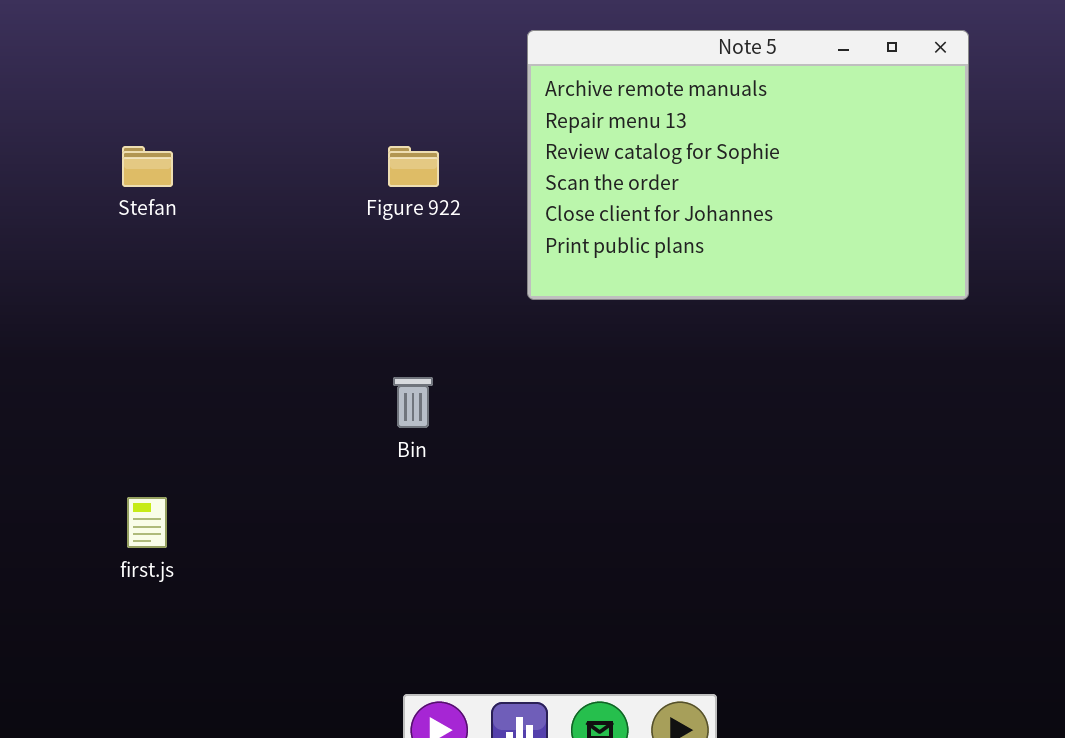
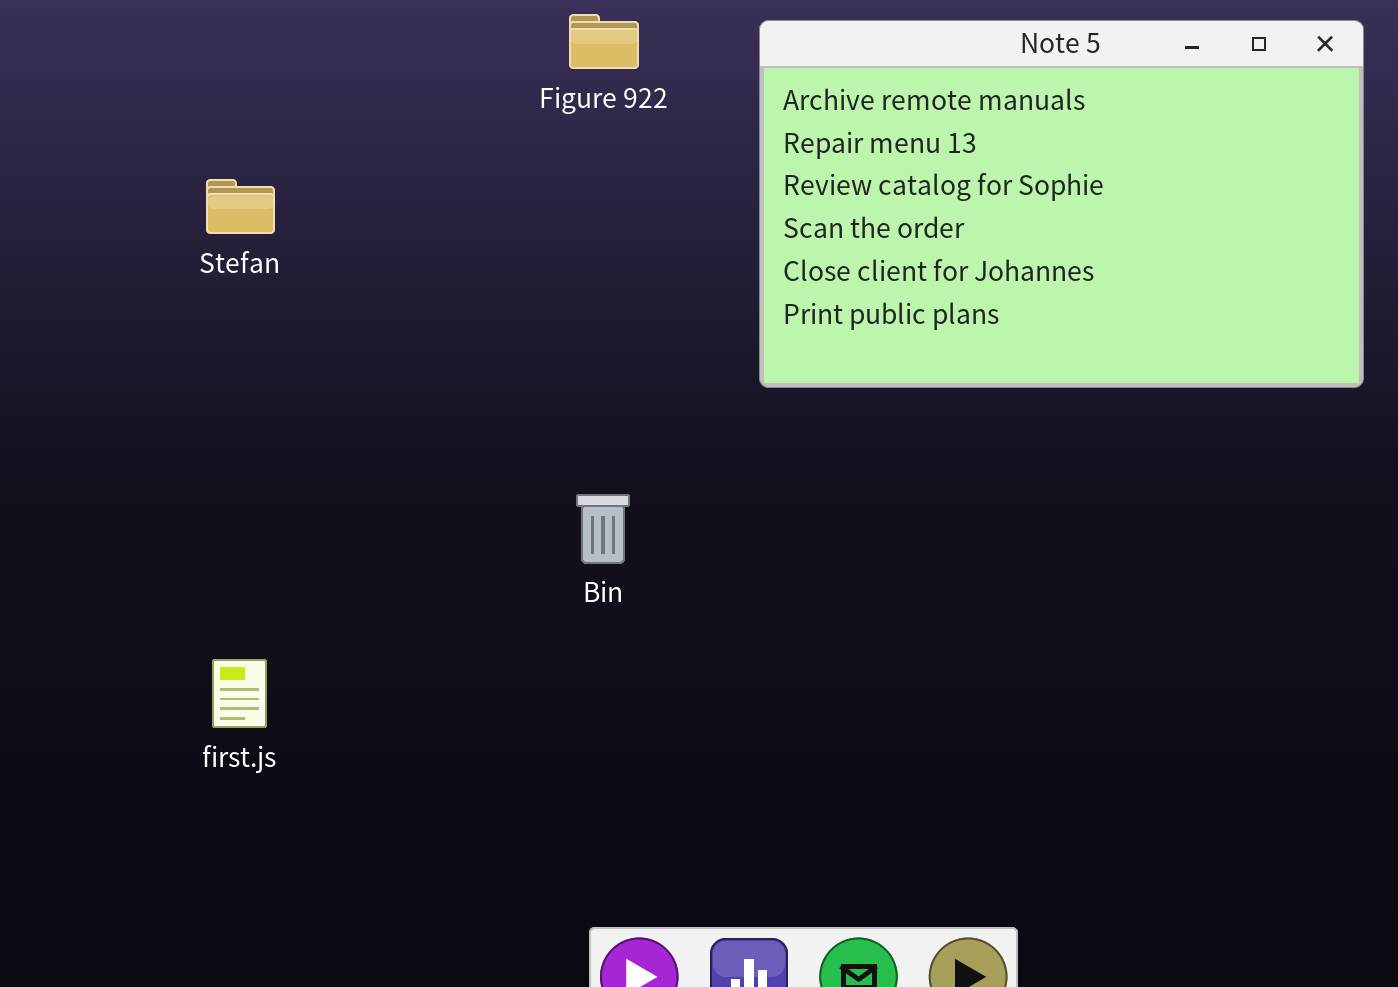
Figure 922: [388,146,439,187] -> [569,14,639,69], moved

